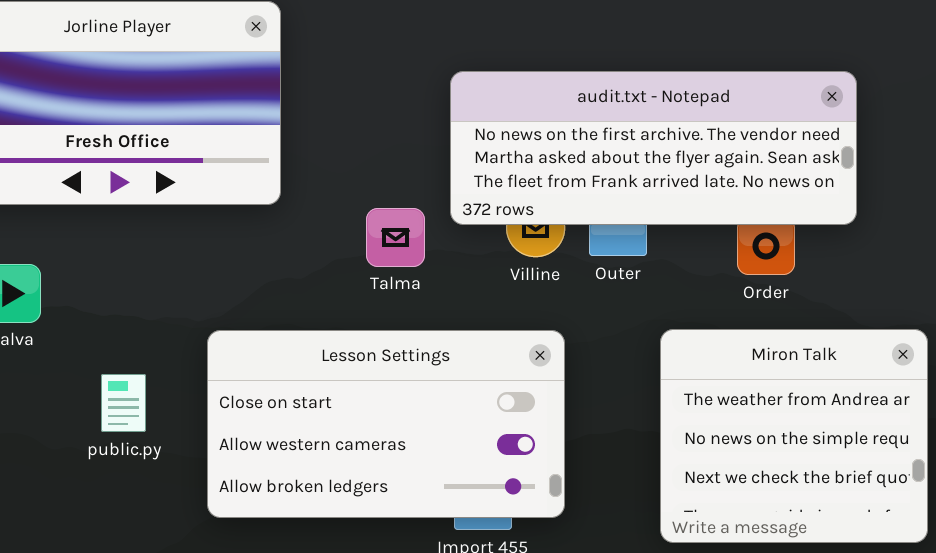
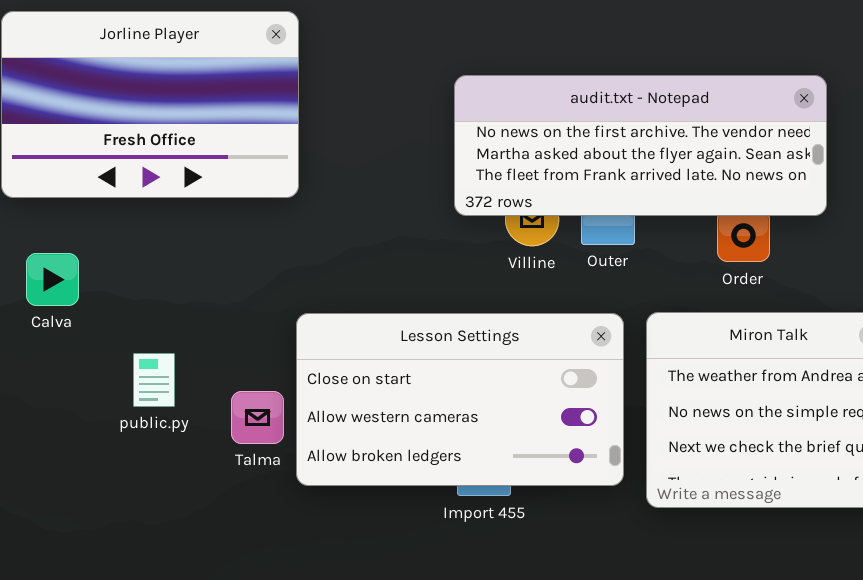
Talma: [366,208,425,267] -> [231,391,284,444], moved
Lesson Settings: [207,330,565,518] -> [296,313,624,486], moved

